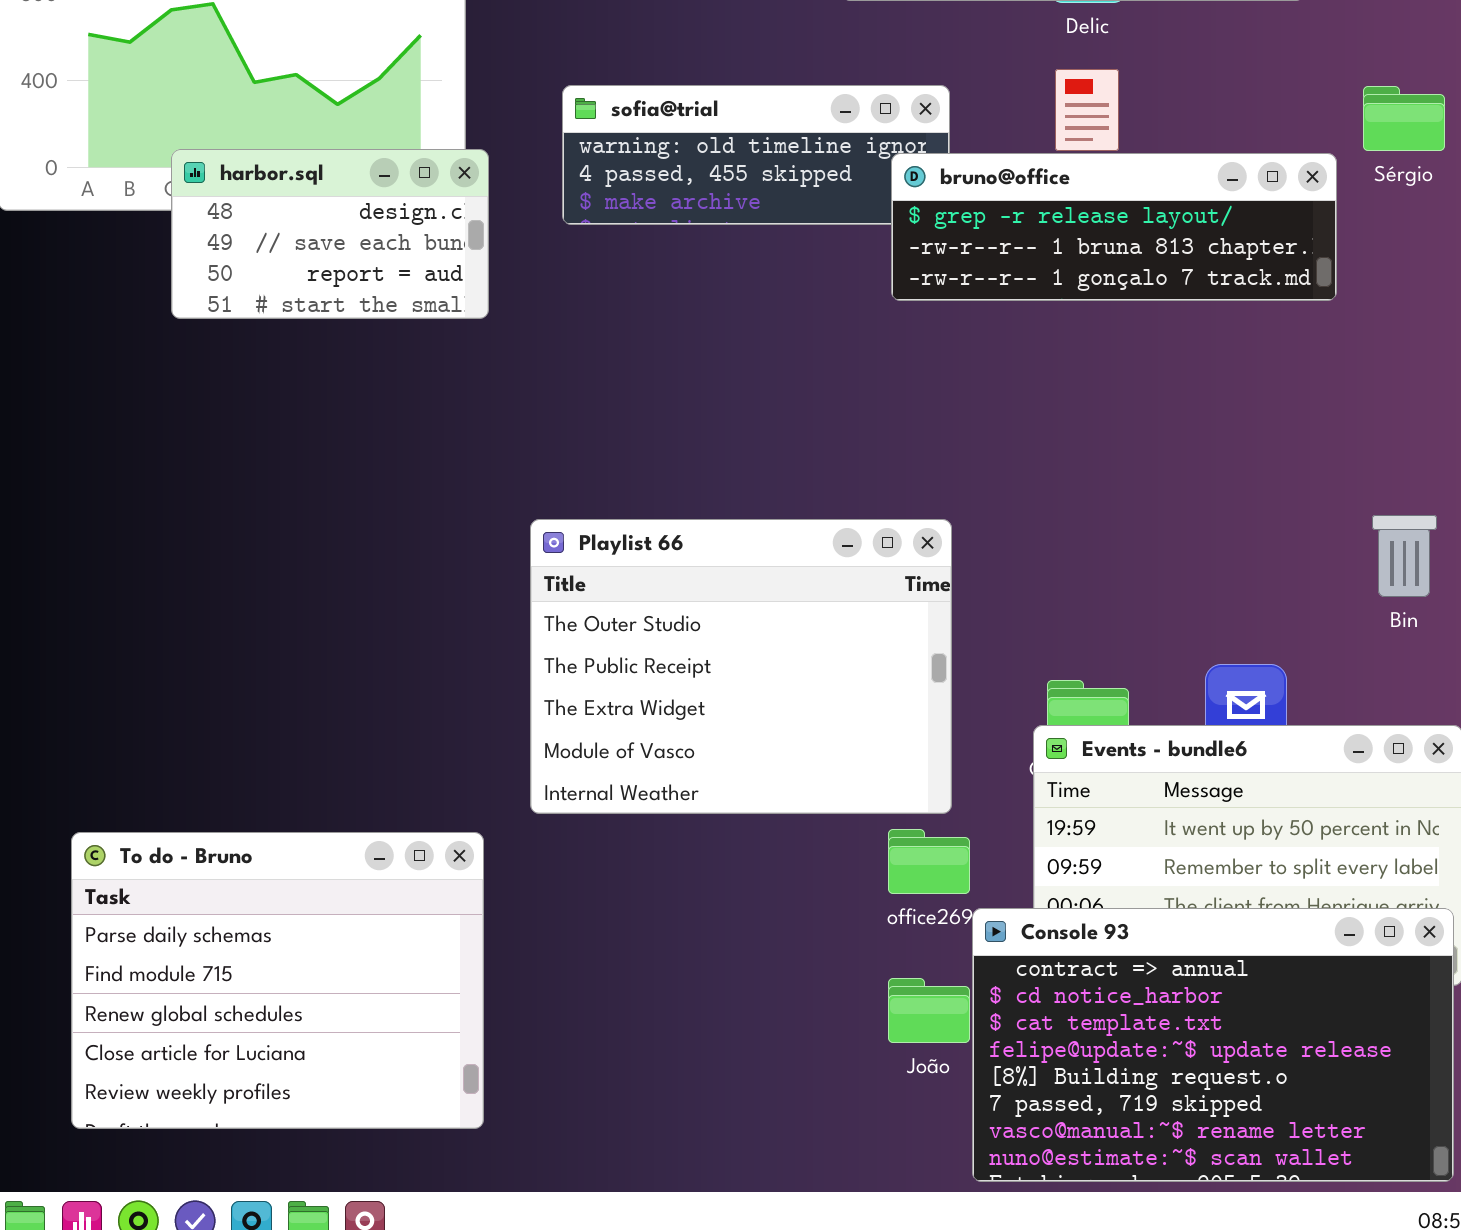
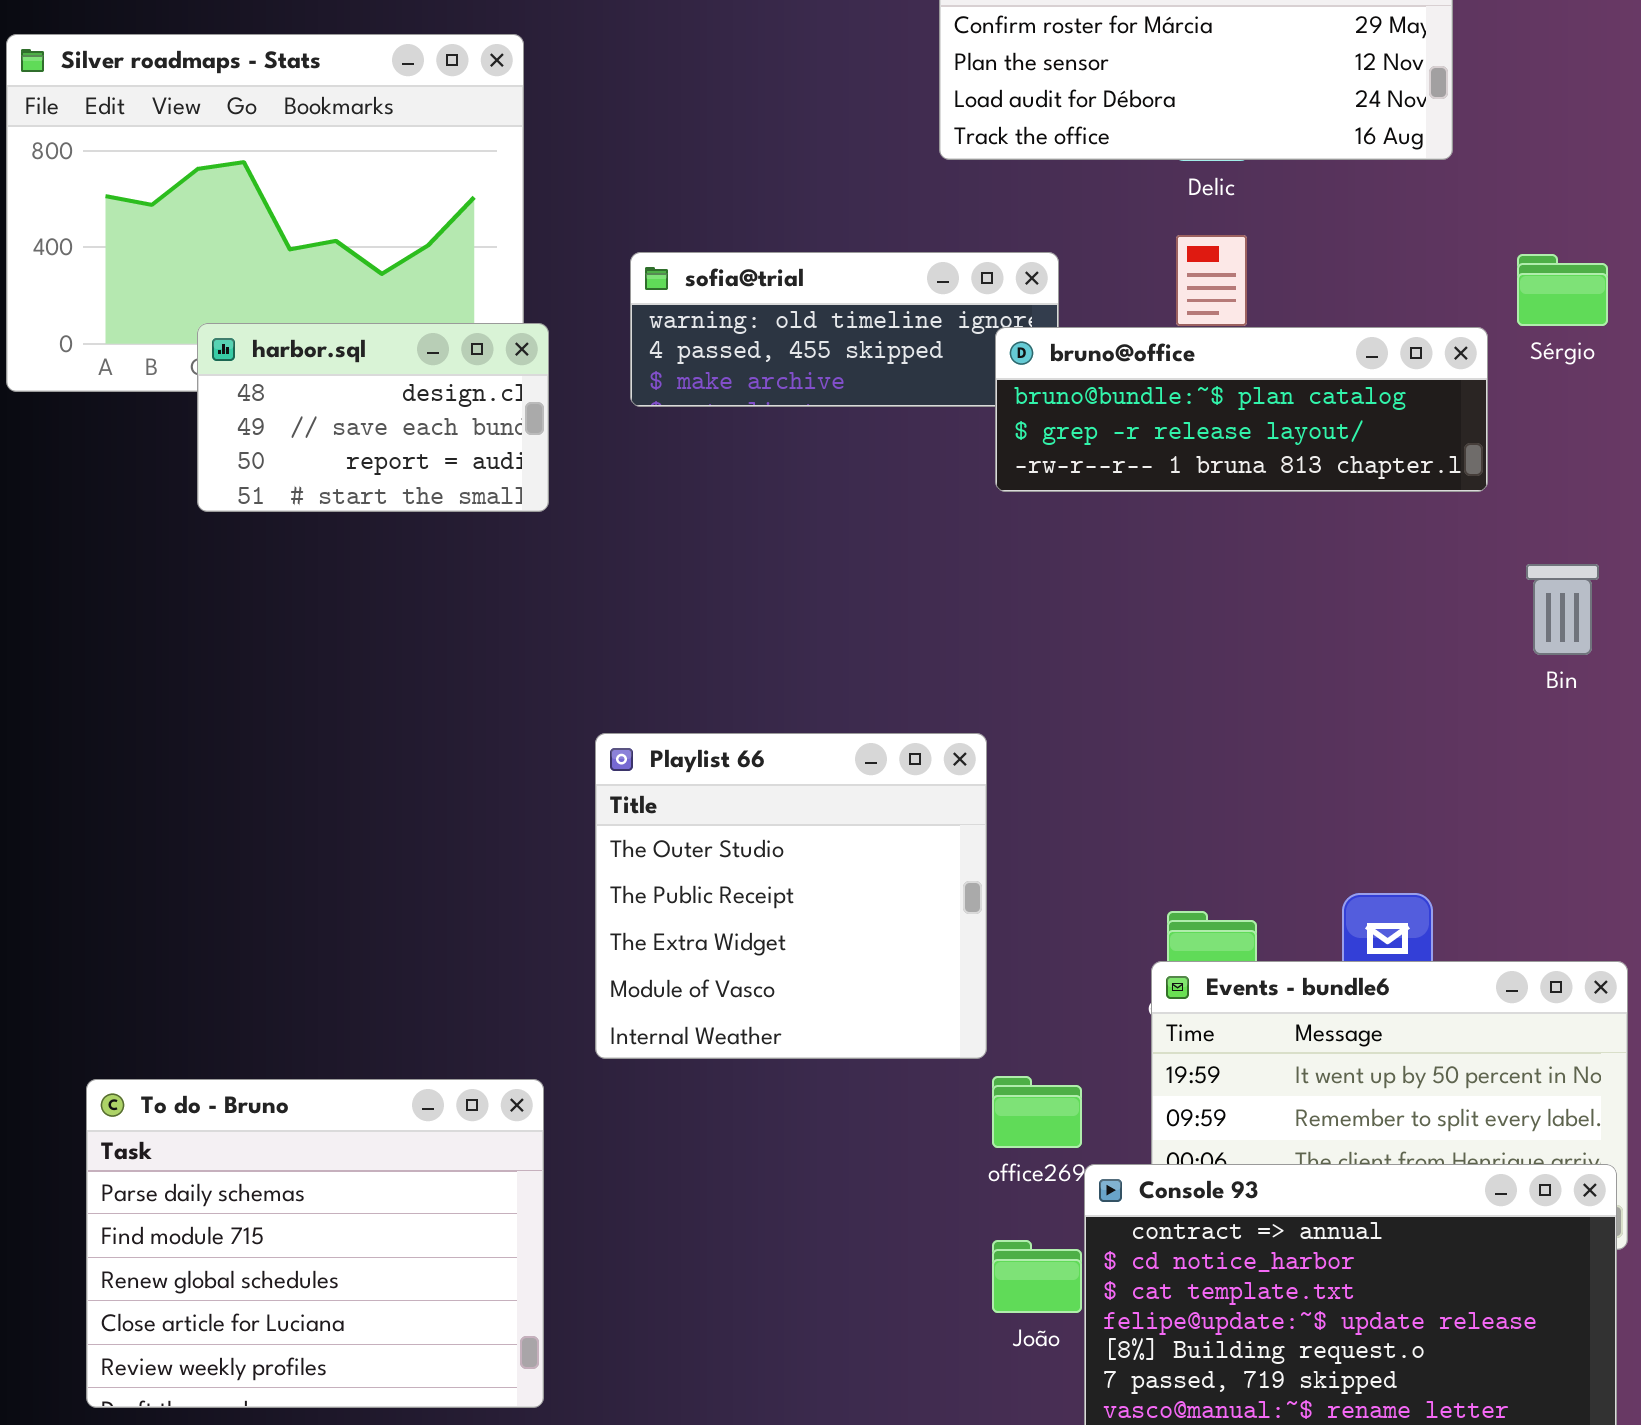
bruno@office: [891,153,1337,301] -> [995,327,1488,492], scrolled up 1 row
Bin: [1372,515,1437,597] -> [1526,564,1599,655], moved
Playlist 66: [530,519,952,814] -> [595,733,987,1059], resized

